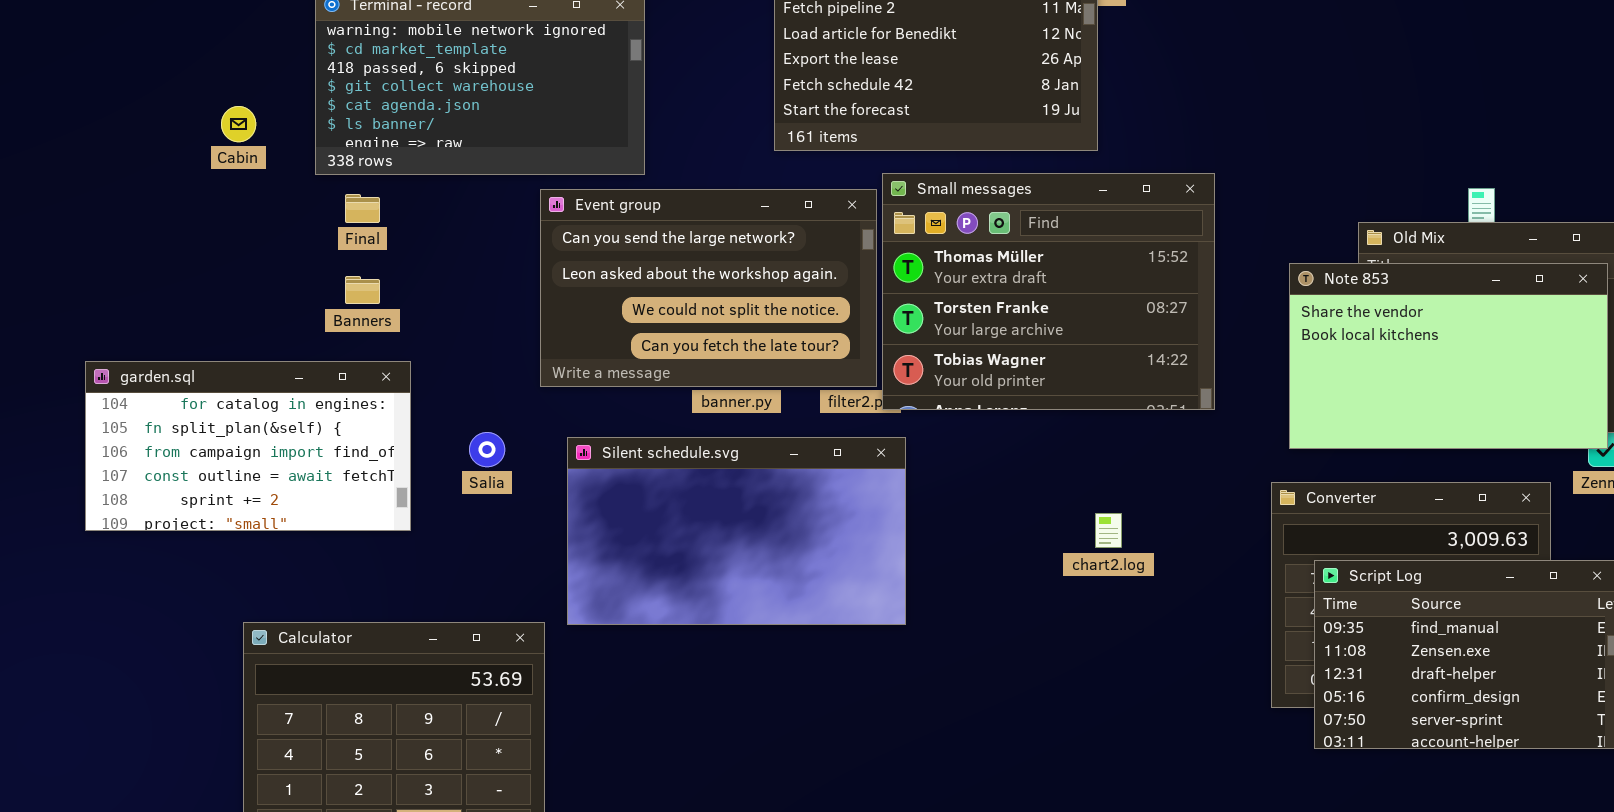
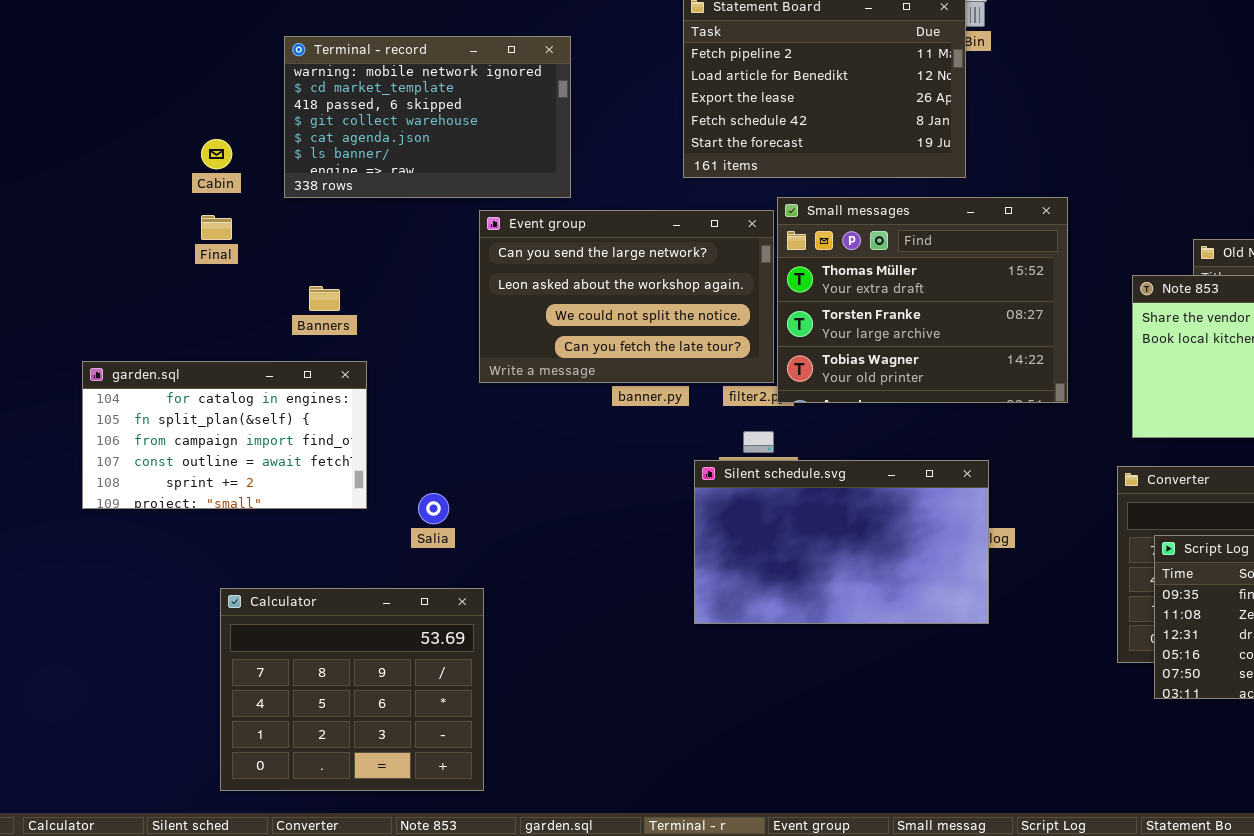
Final: [345,194,380,223] -> [201,215,232,240], moved
Salia: [469,432,505,467] -> [418,493,449,524], moved
Silent schedule.svg: [567,437,906,625] -> [694,460,989,624], moved

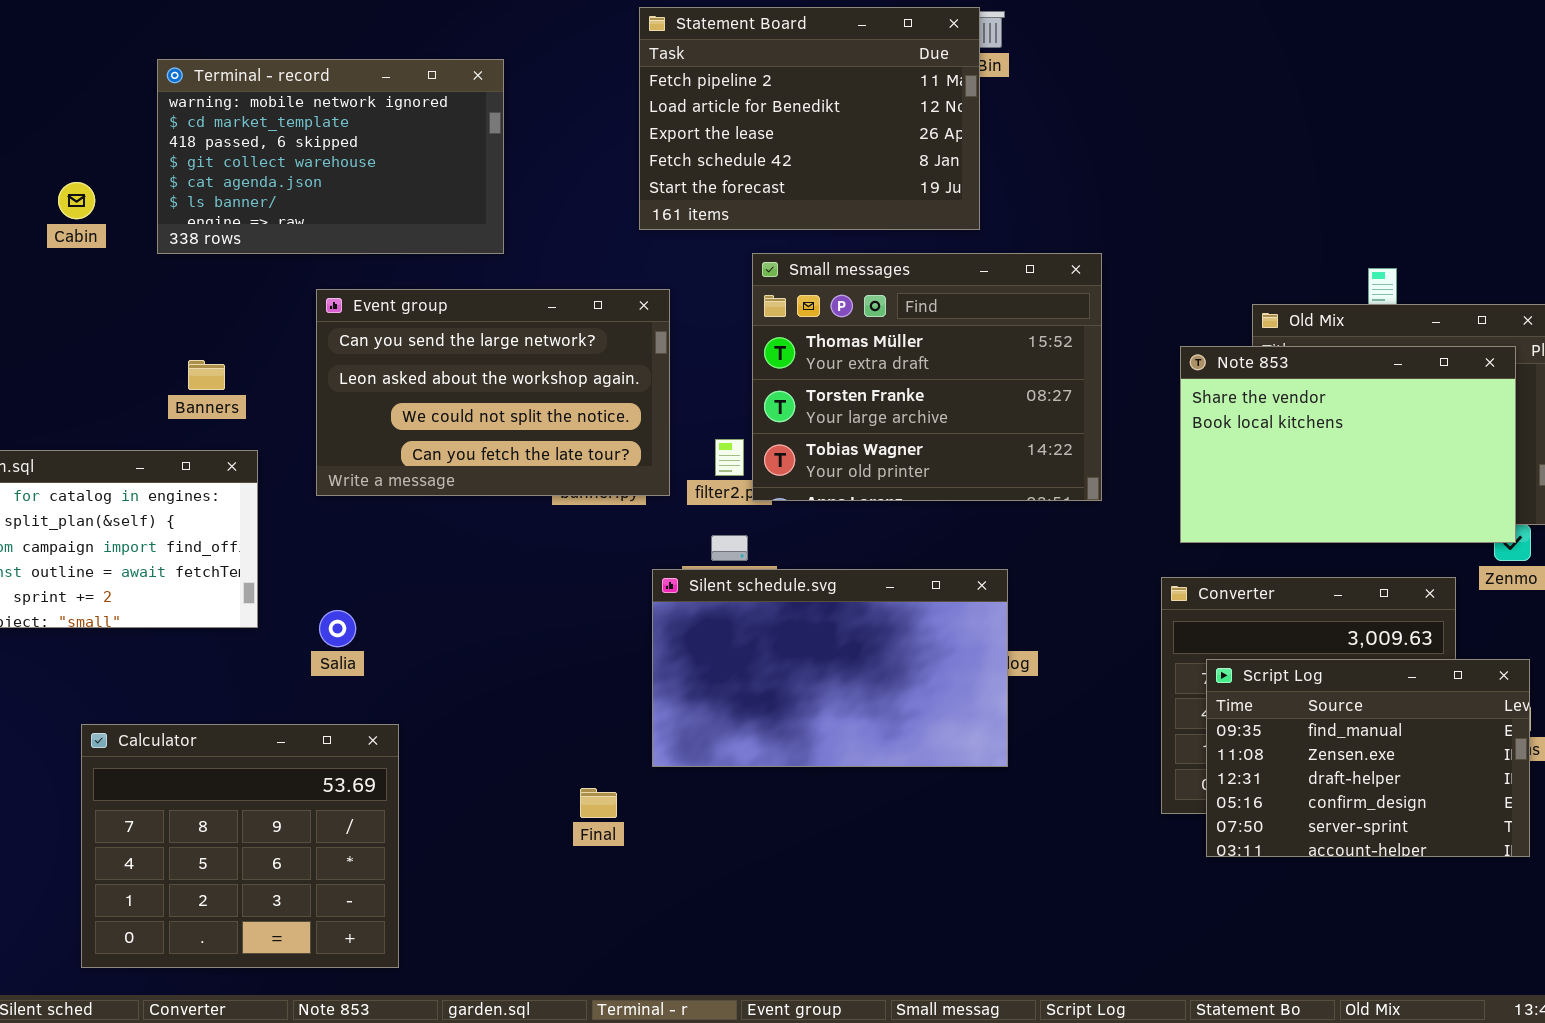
Event group: [479,210,774,383] -> [316,289,670,496], moved
Final: [201,215,232,240] -> [580,788,617,818], moved

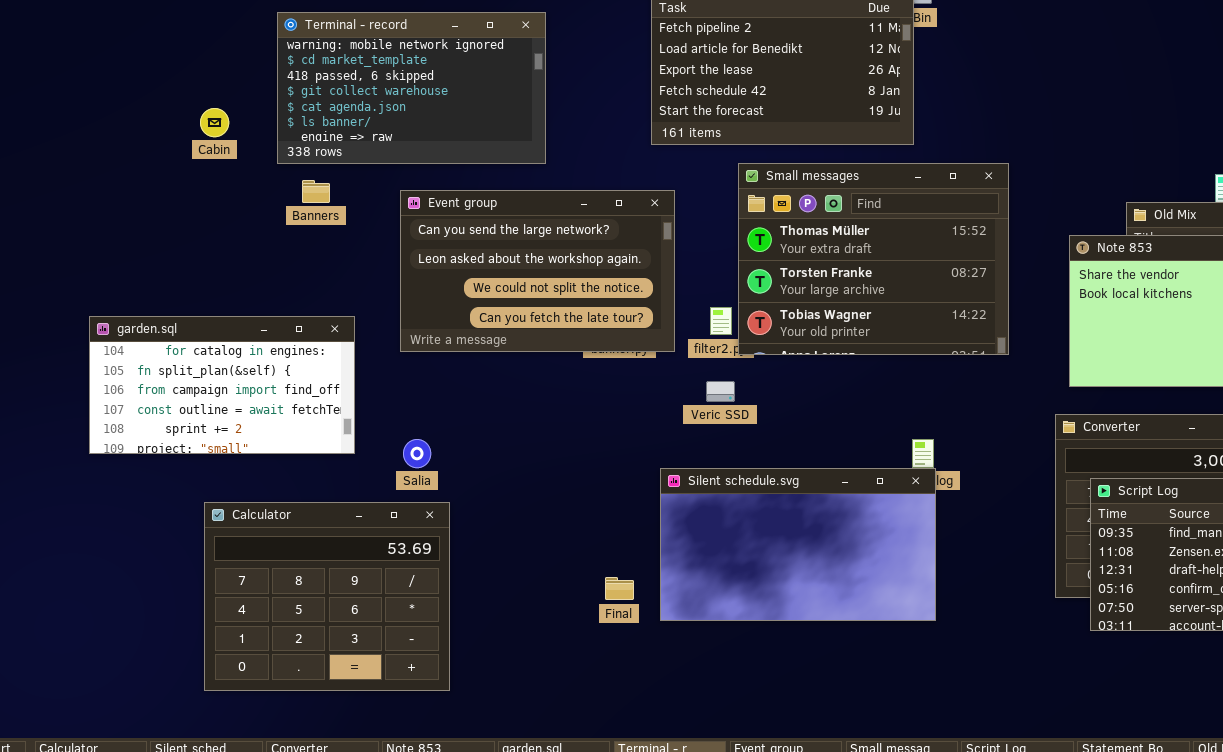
Banners: [188,360,225,390] -> [302,180,330,203], moved
Silent schedule.svg: [652,569,1008,767] -> [660,468,936,621], moved
Calculator: [81,724,399,968] -> [204,502,450,691], moved

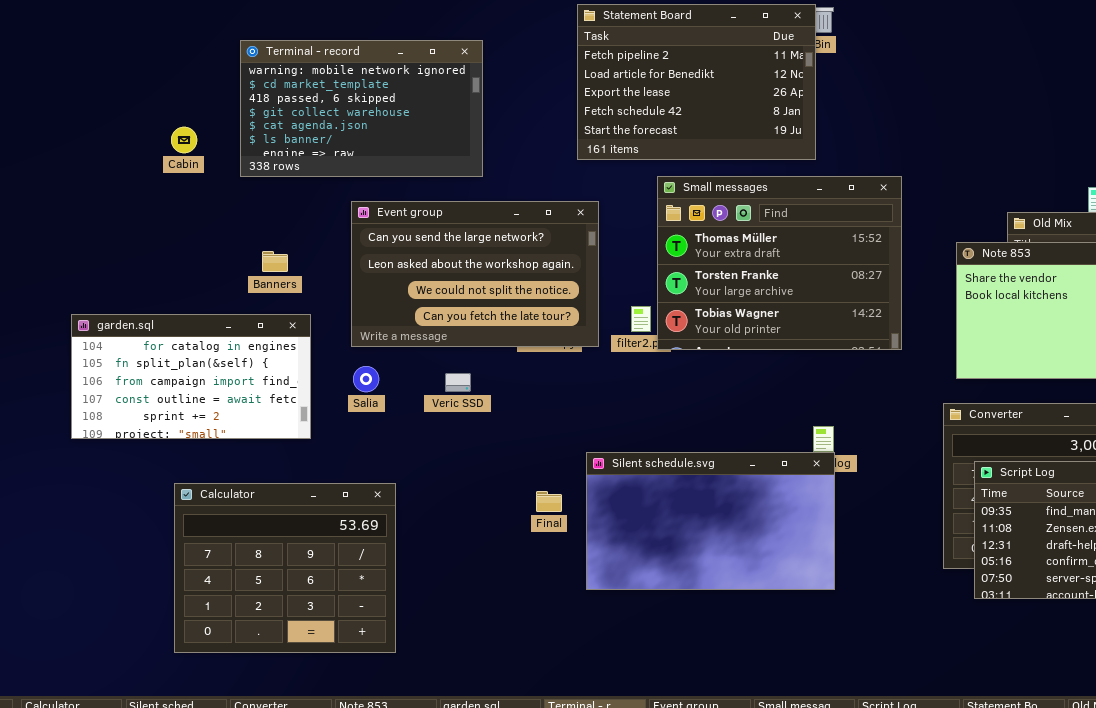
Banners: [302,180,330,203] -> [262,251,288,272], moved
Veric SSD: [706,381,735,402] -> [445,373,471,392], moved
Salia: [403,439,431,468] -> [353,366,379,392], moved
Final: [605,577,634,600] -> [536,491,562,512], moved

